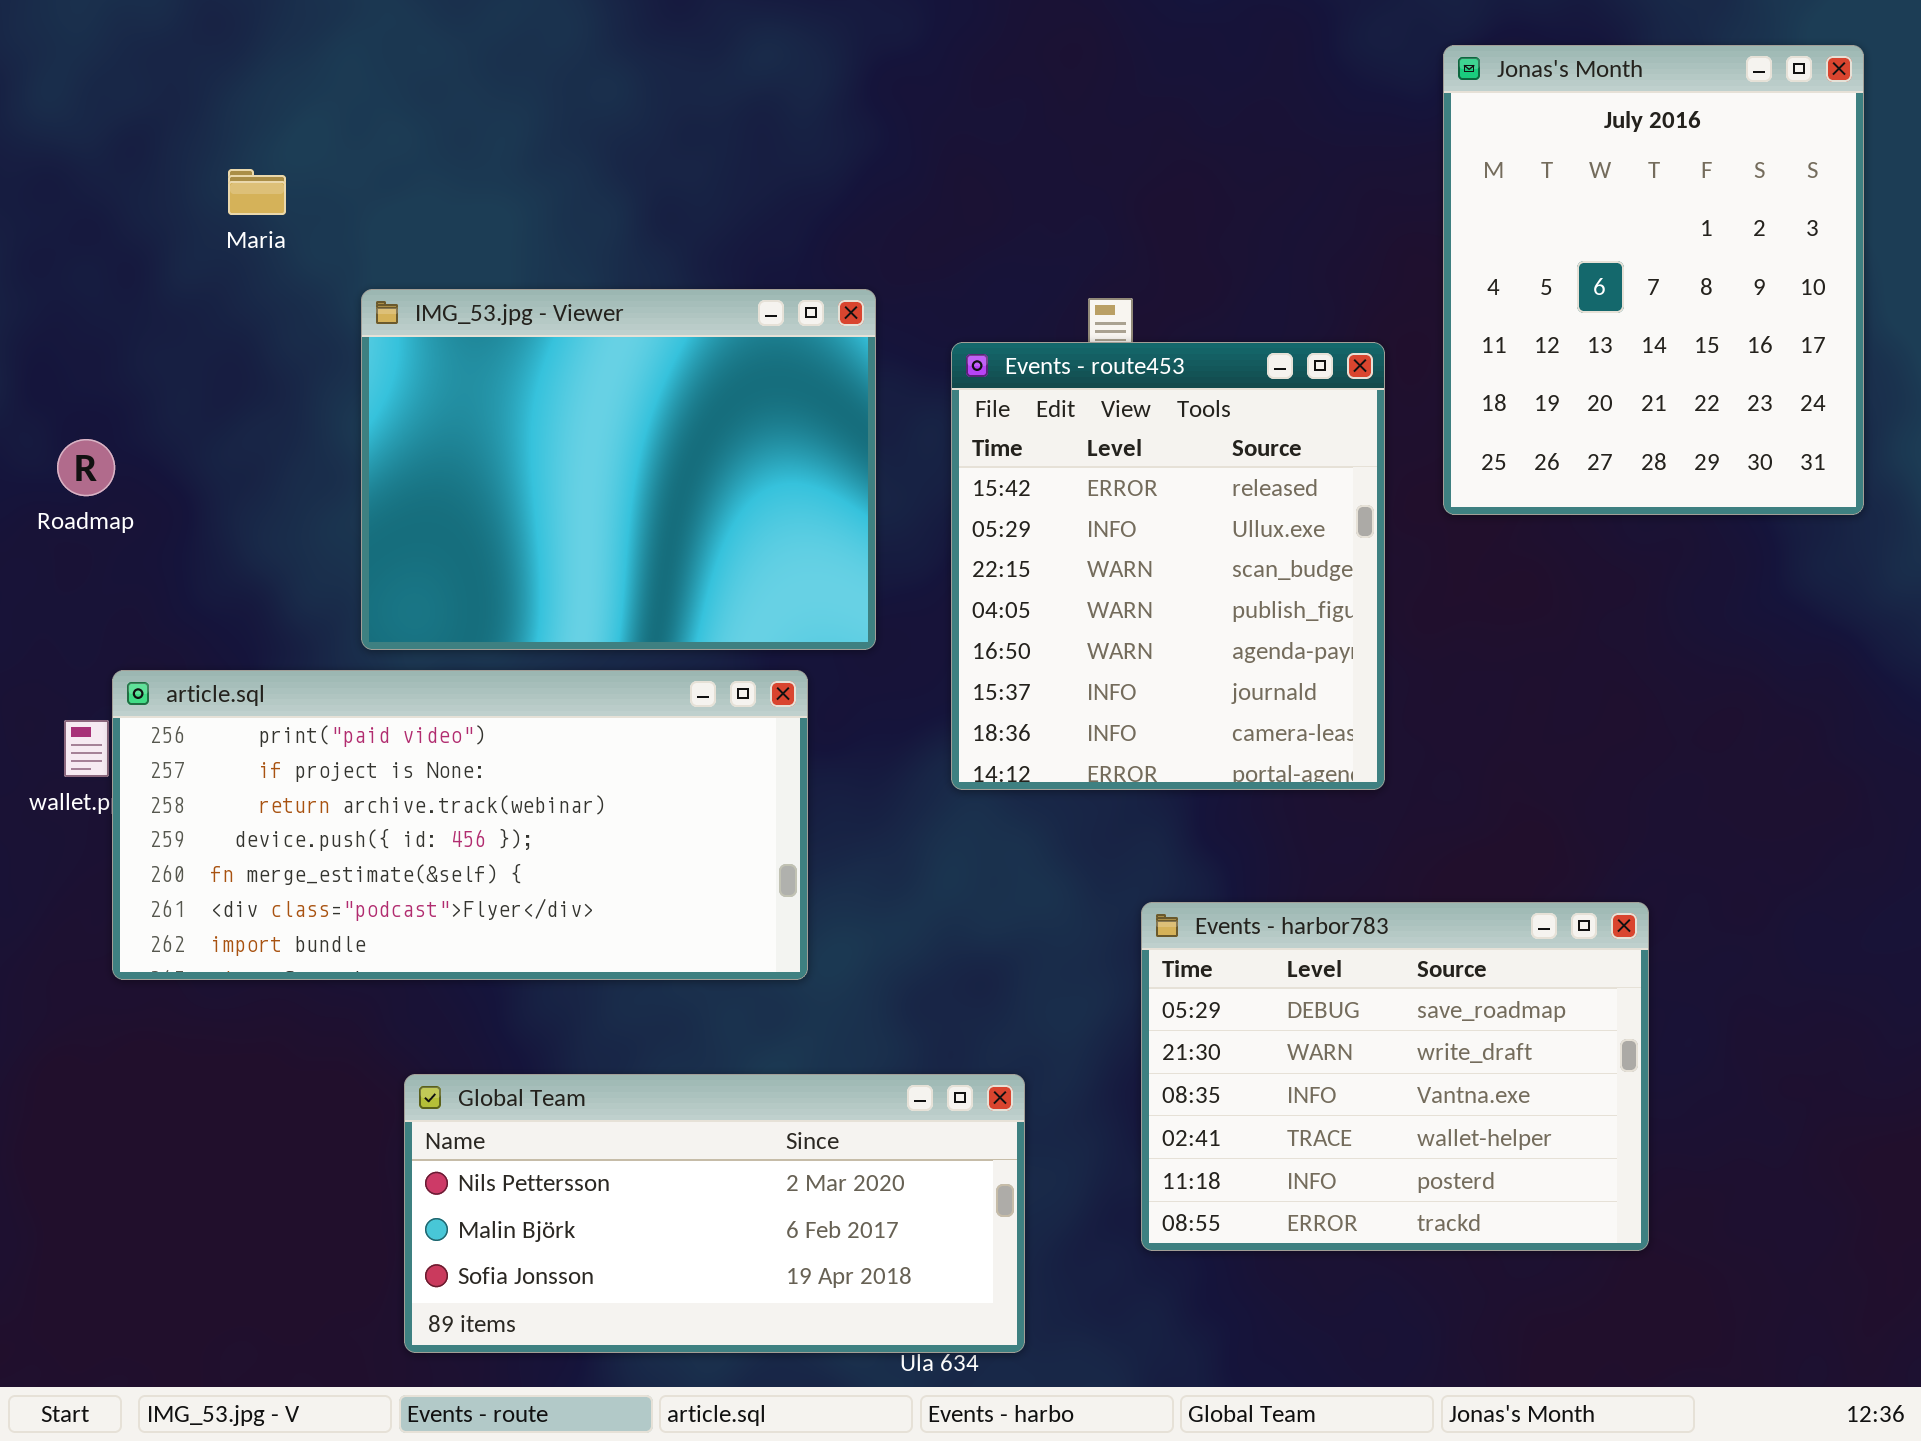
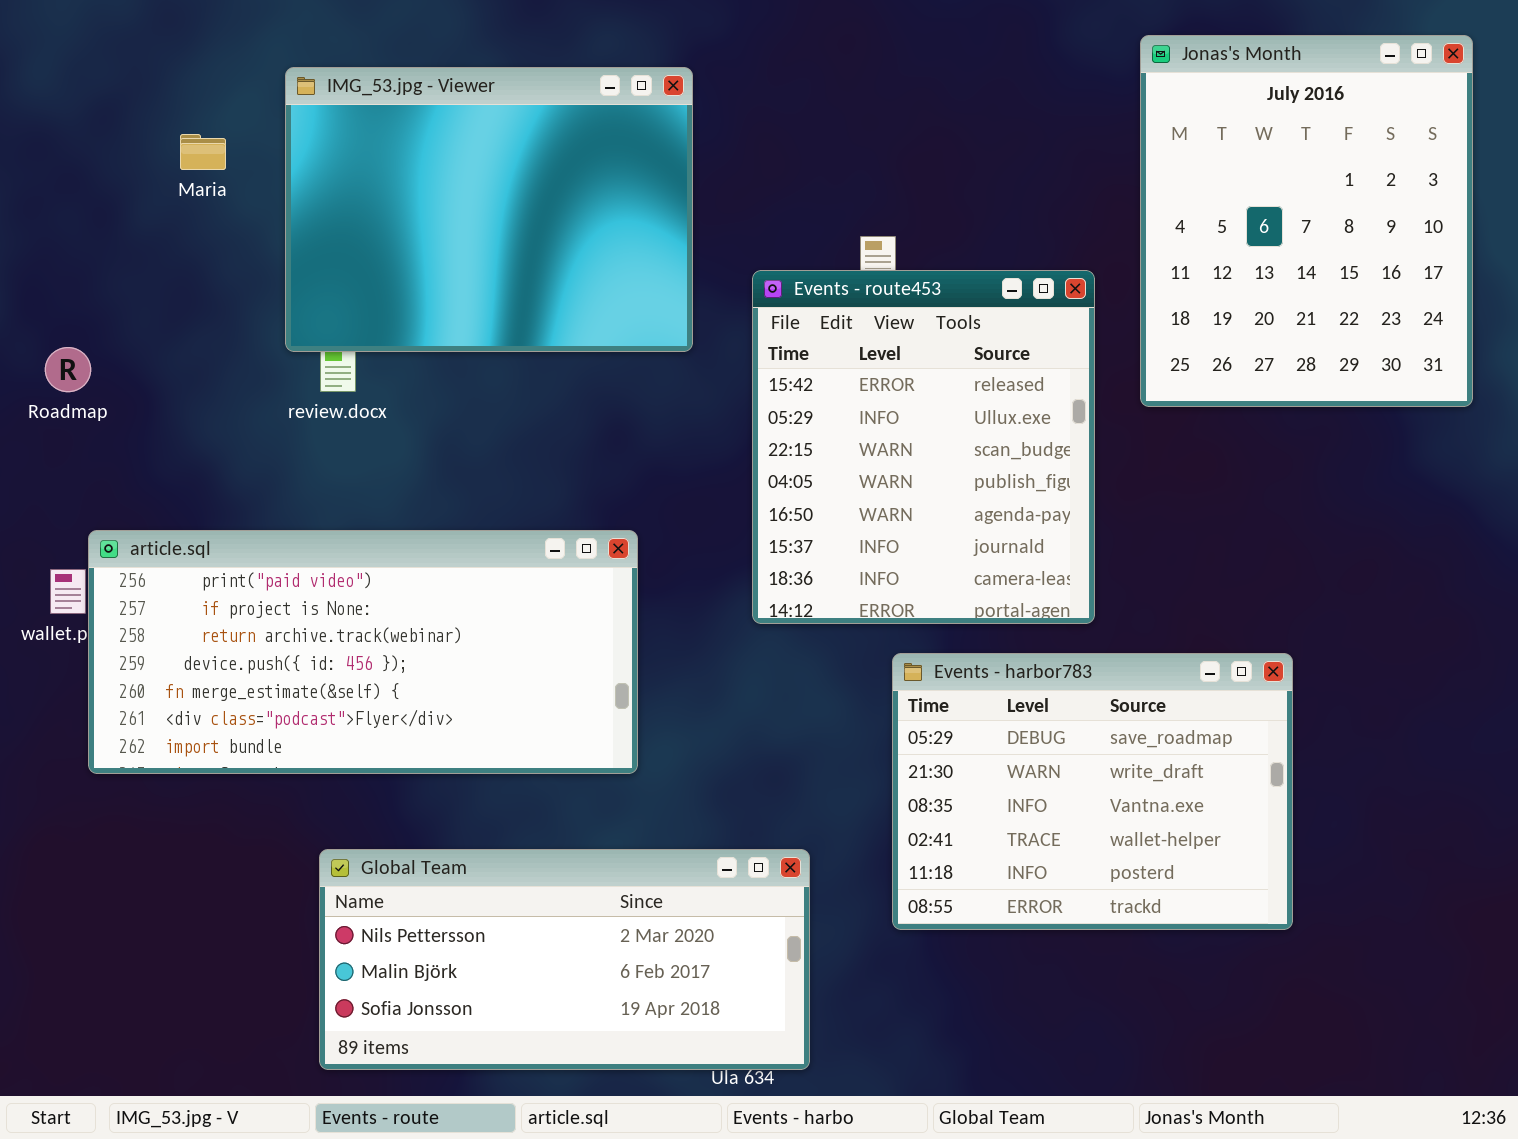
IMG_53.jpg - Viewer: [361,289,876,650] -> [285,67,693,352], moved
Events - harbor783: [1141,902,1649,1251] -> [892,653,1293,930], moved

